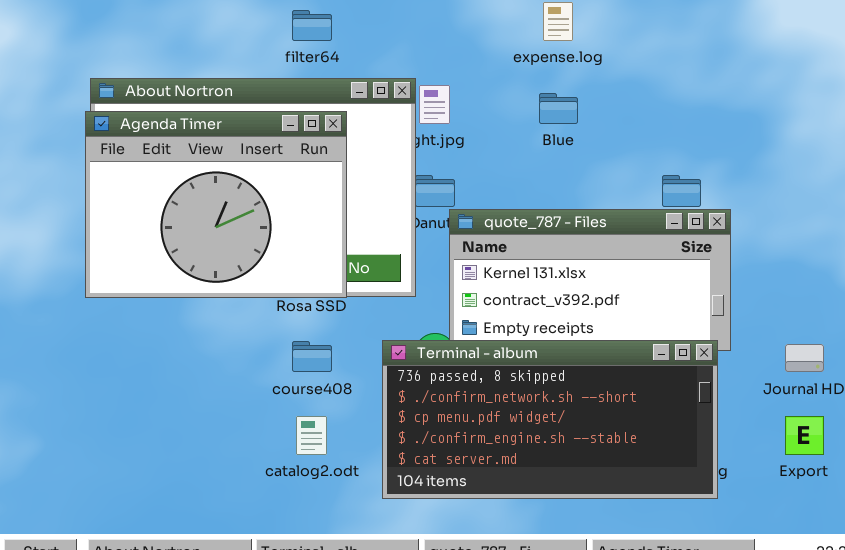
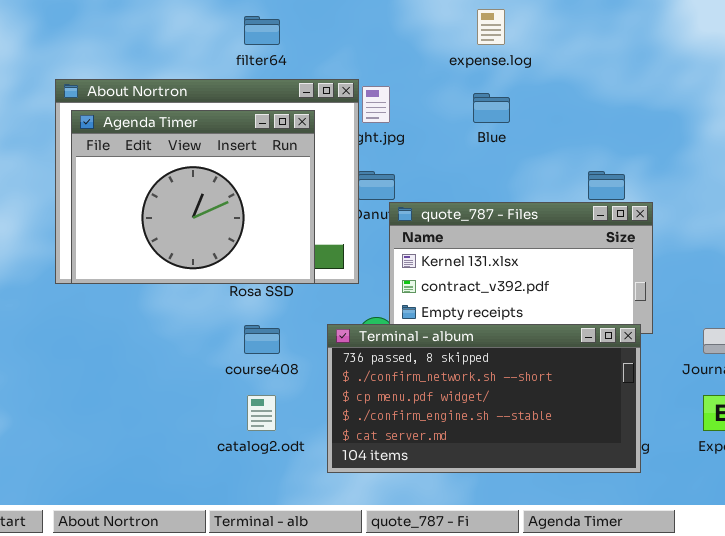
Agenda Timer: [85,111,347,298] -> [71,110,315,284], moved

